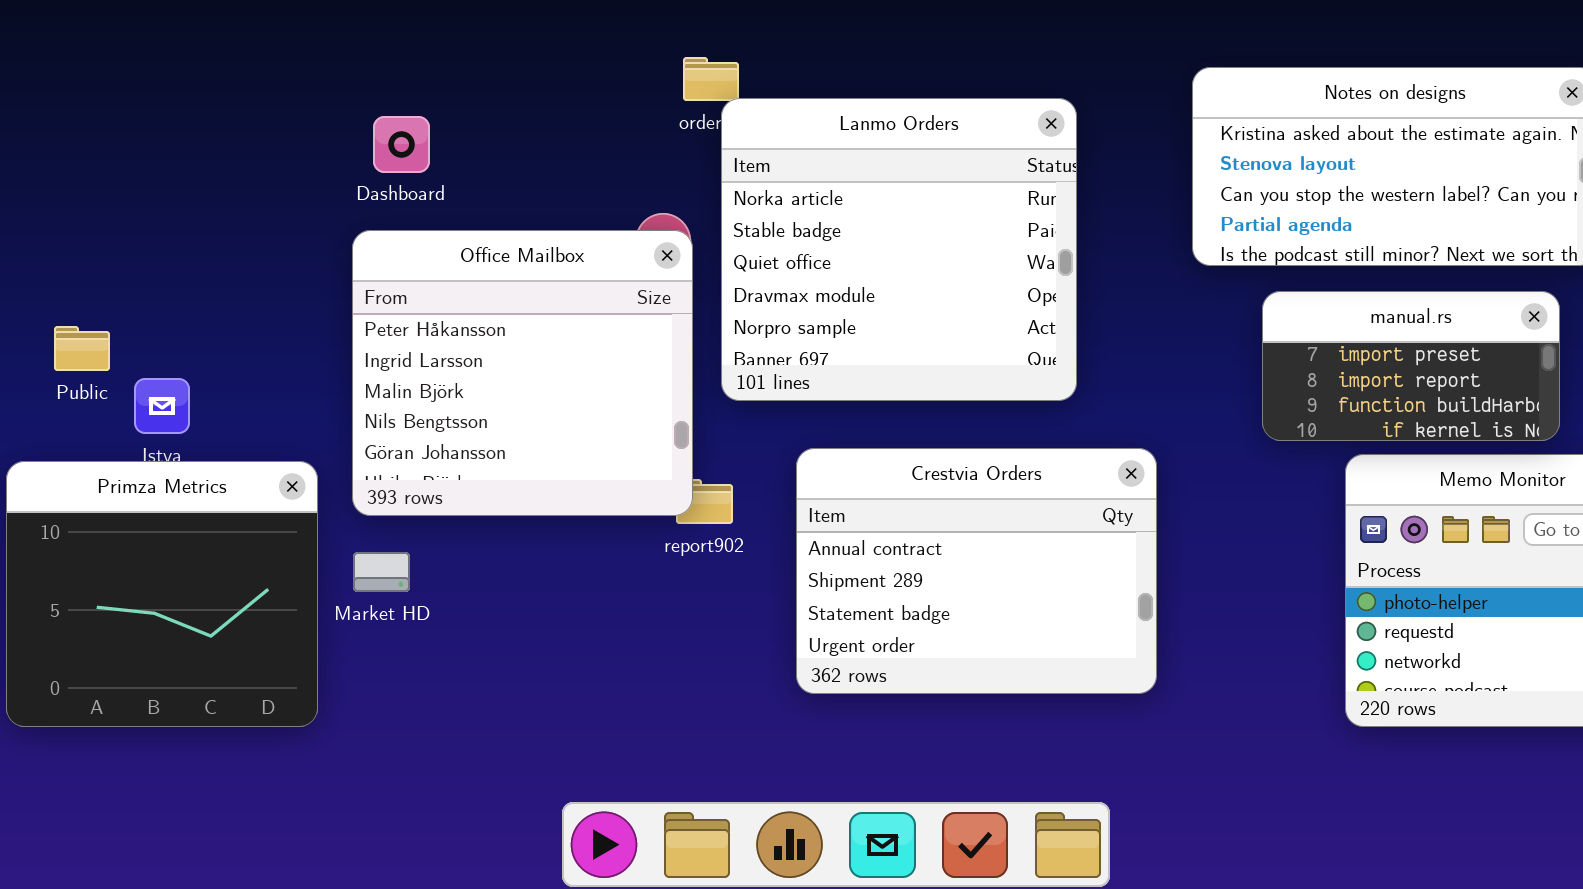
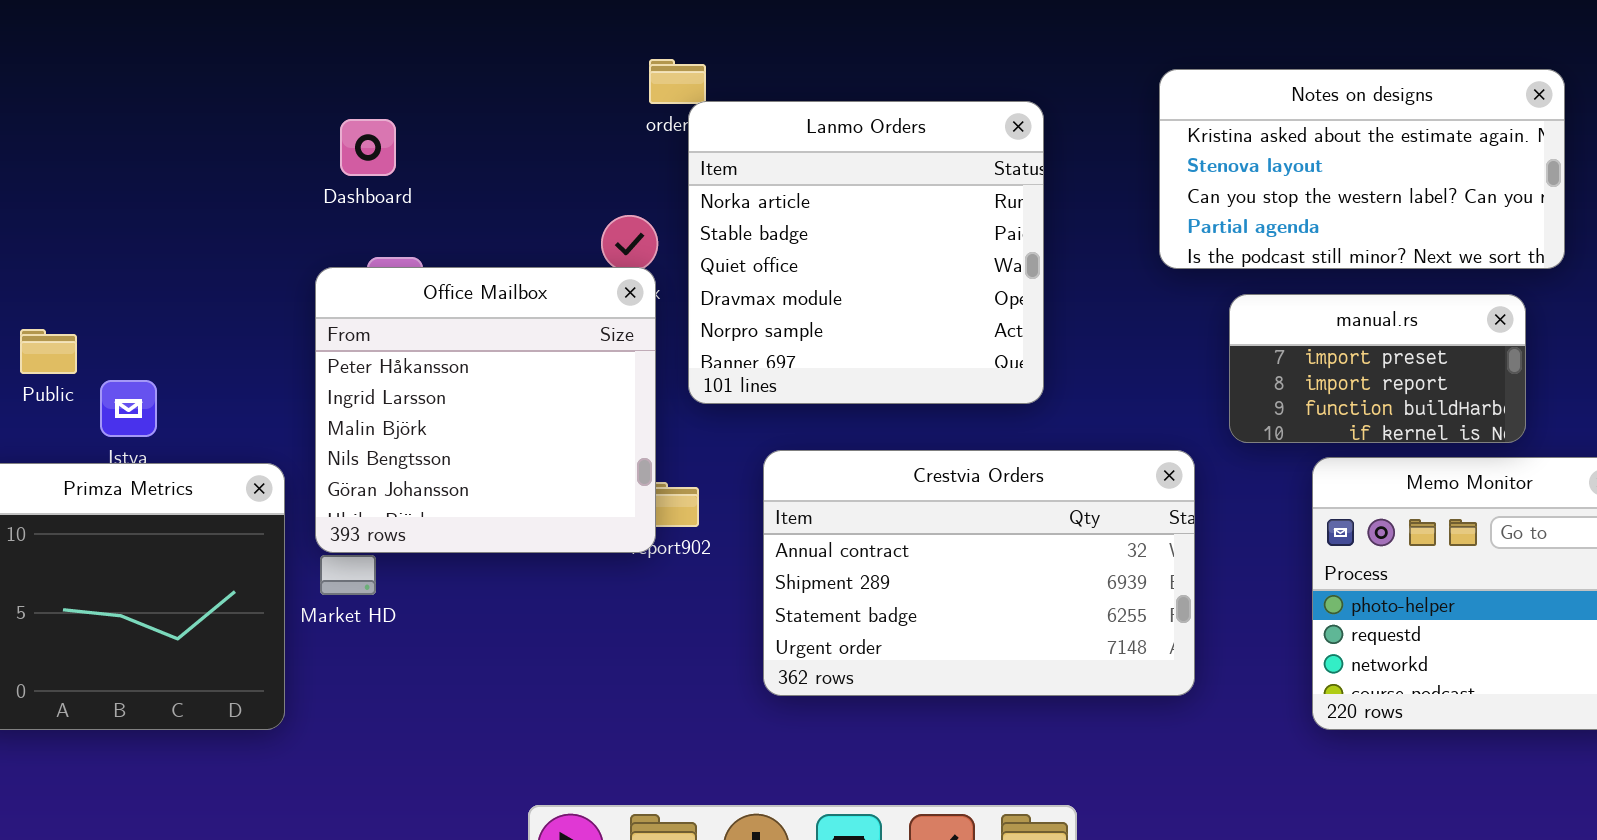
Office Mailbox: [352,230,693,516] -> [315,267,656,553], moved
Crestvia Orders: [796,448,1157,694] -> [763,450,1195,696], resized

